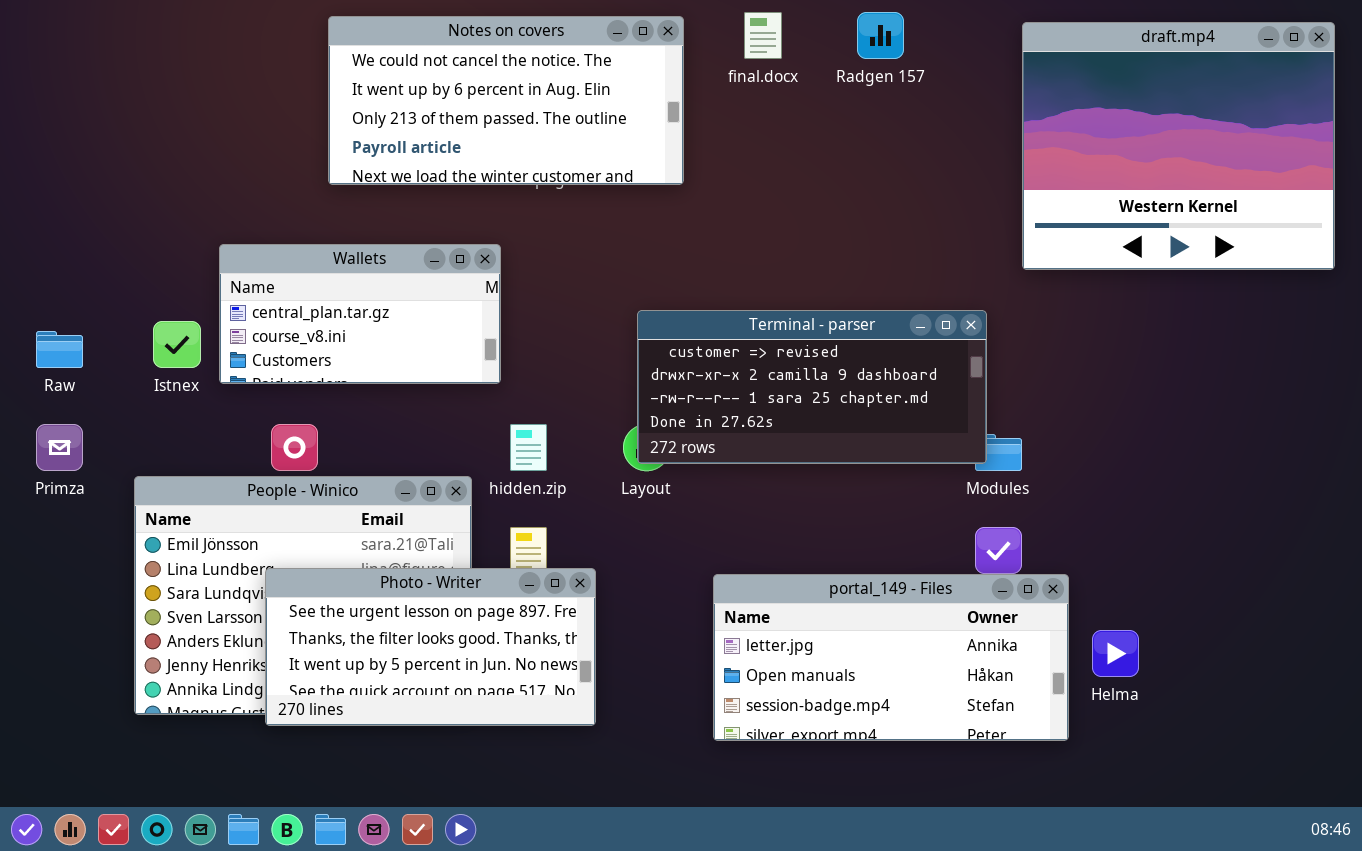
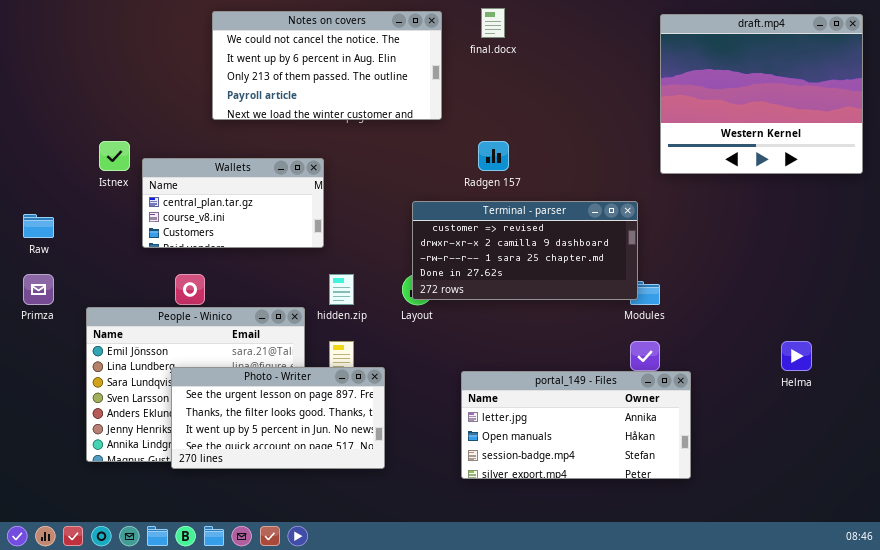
Radgen 157: [857,12,904,59] -> [478,141,509,171], moved
Istnex: [153,321,201,368] -> [99,141,130,171], moved
Helma: [1092,630,1139,677] -> [781,341,812,371], moved

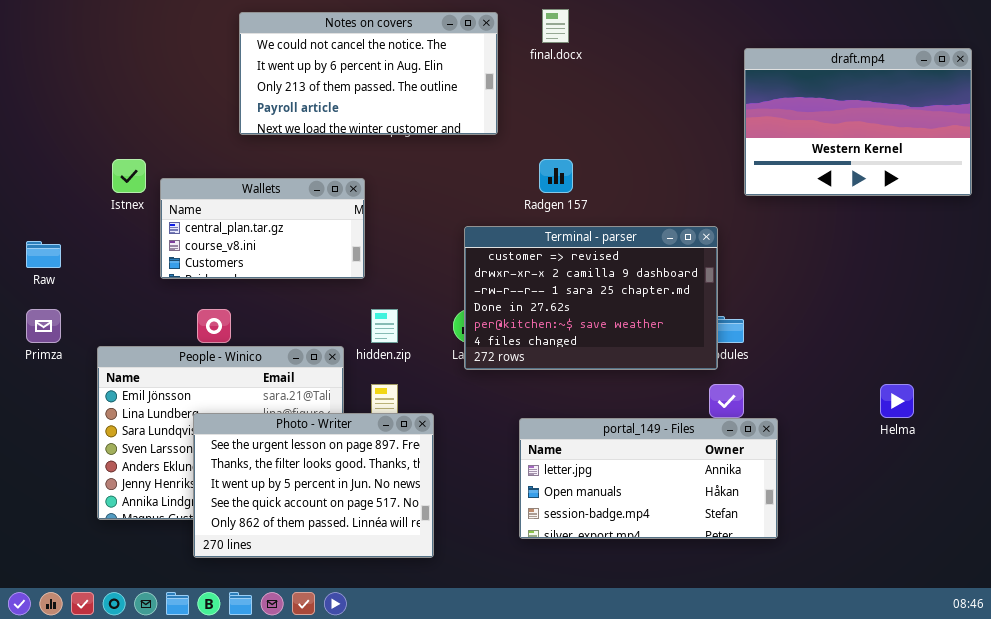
draft.mp4: [660,14,863,174] -> [744,48,972,196], resized
Terminal - parser: [412,201,638,300] -> [464,226,718,370], resized
Photo - Writer: [171,367,385,469] -> [193,413,434,558], resized

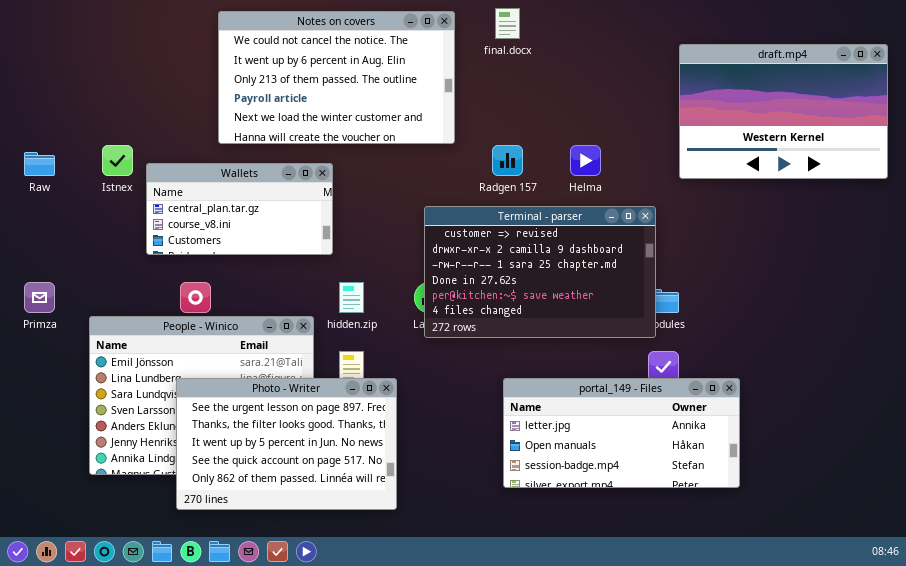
Notes on covers: [239,12,498,135] -> [218,11,455,144], resized
Raw: [26,241,61,268] -> [24,152,55,176], moved
Helma: [880,384,914,418] -> [570,145,601,176], moved
portal_149 - Files: [519,418,778,539] -> [503,378,740,488], moved

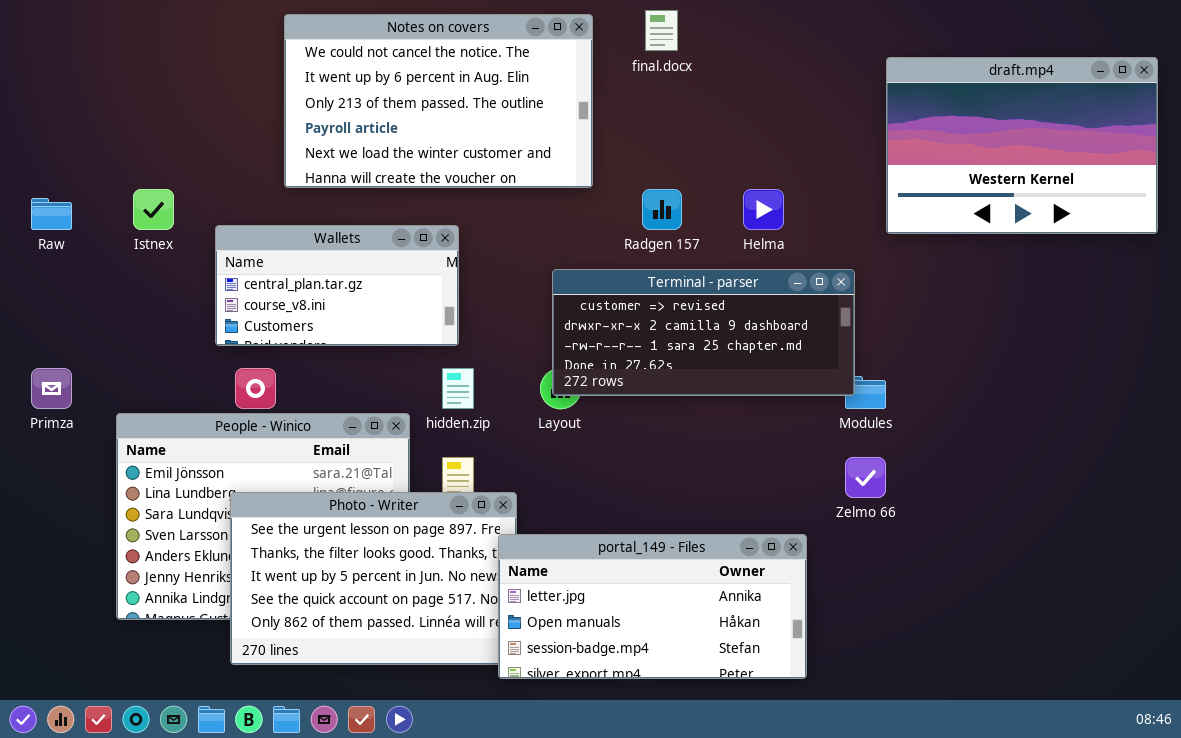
Wallets: [146,163,333,255] -> [215,225,459,346], moved
Terminal - parser: [424,206,656,338] -> [552,269,855,396], resized
portal_149 - Files: [503,378,740,488] -> [498,534,807,679], moved

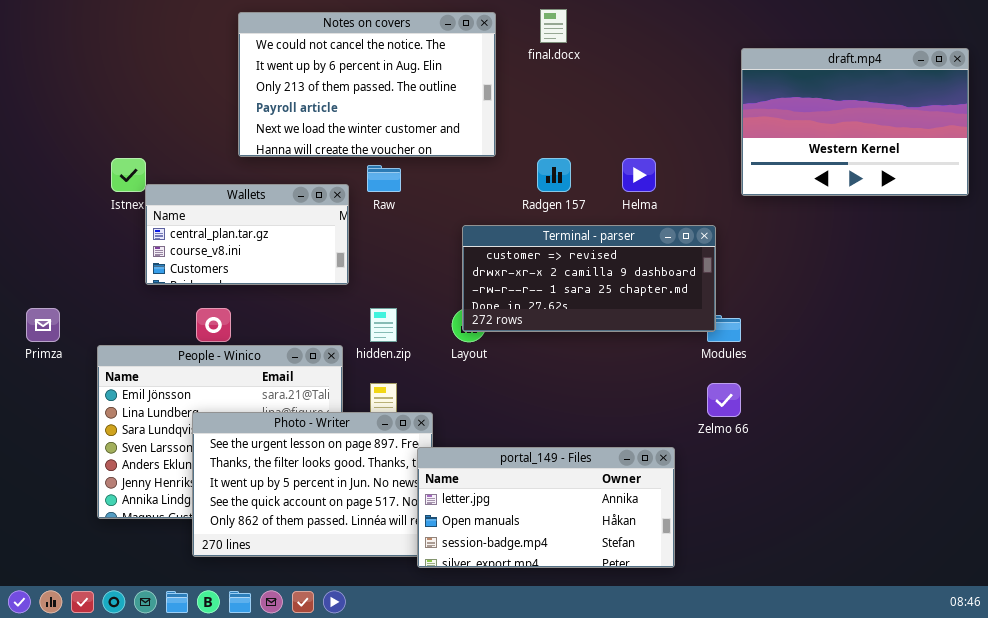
Raw: [31,198,72,230] -> [367,165,401,192], moved
Wallets: [215,225,459,346] -> [145,184,349,285], moved

